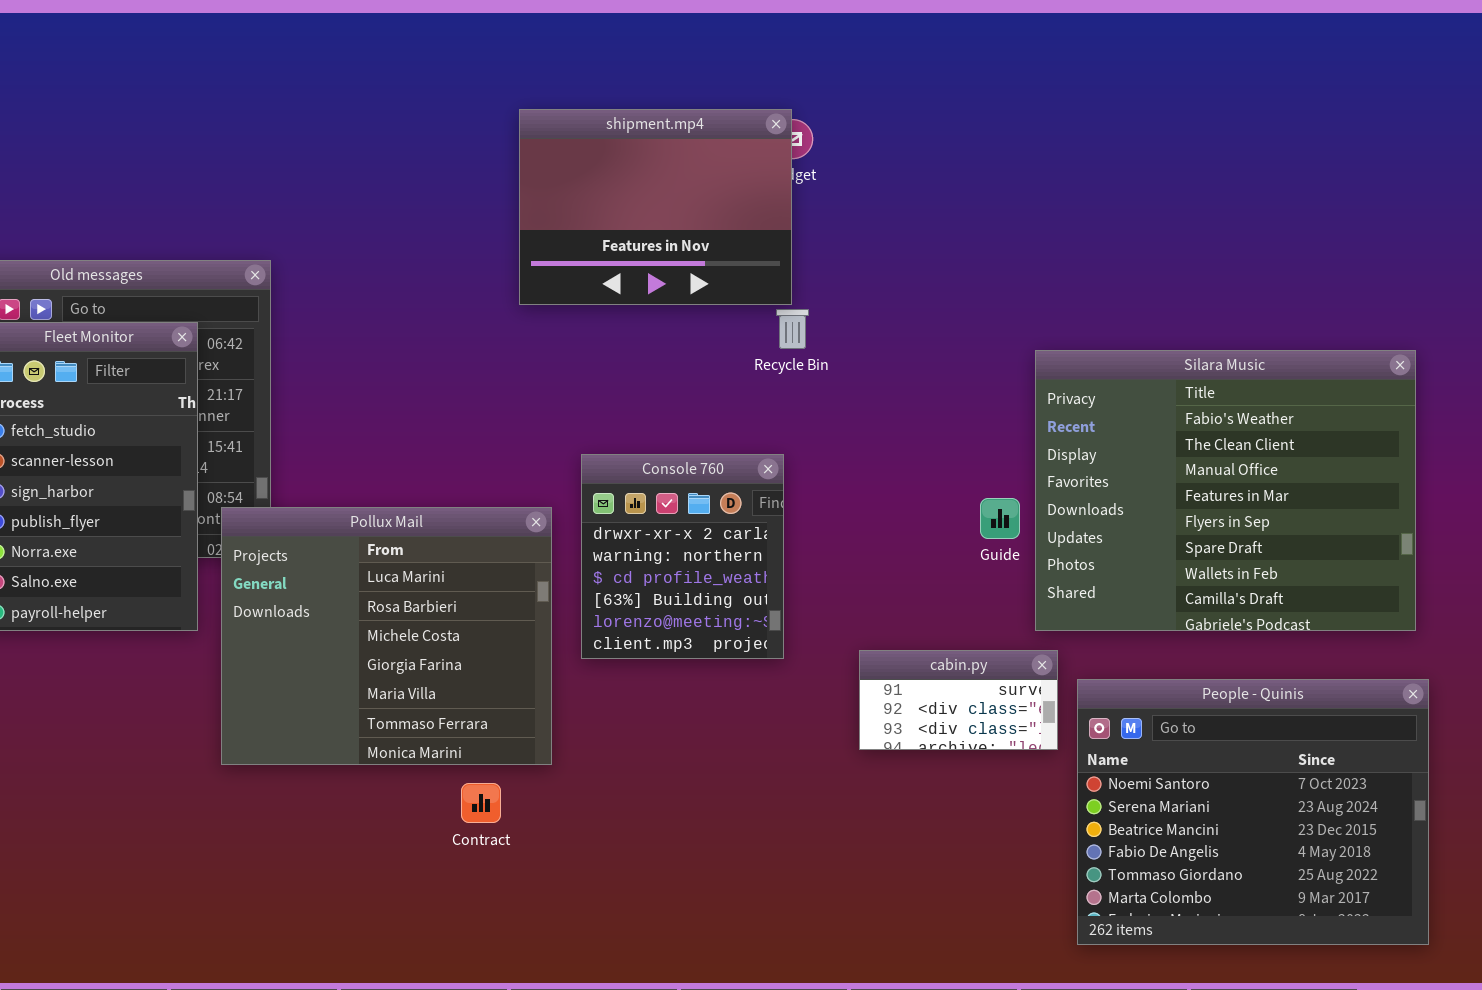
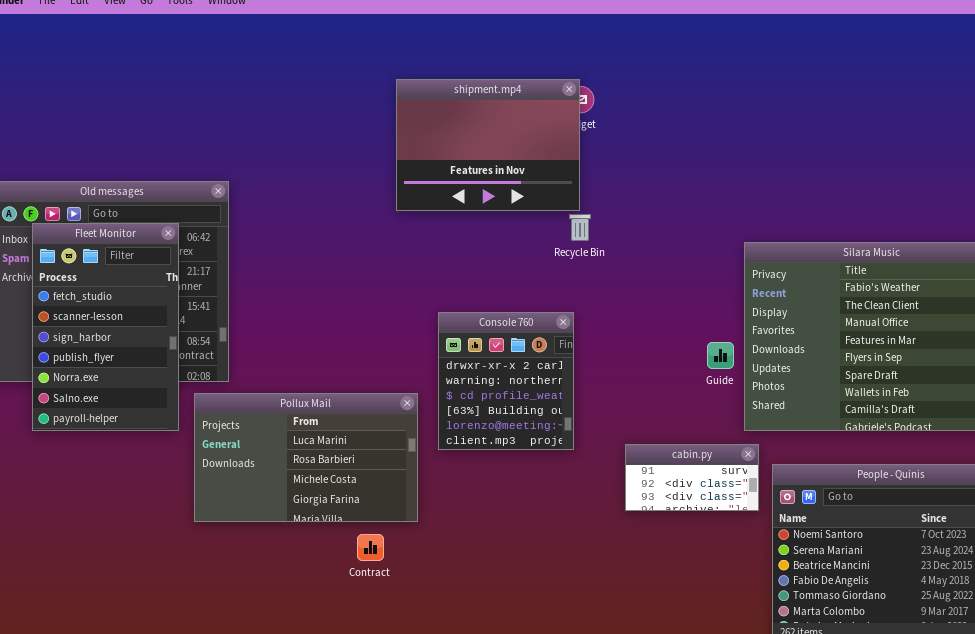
Pollux Mail: [221,507,552,765] -> [194,393,418,522], resized

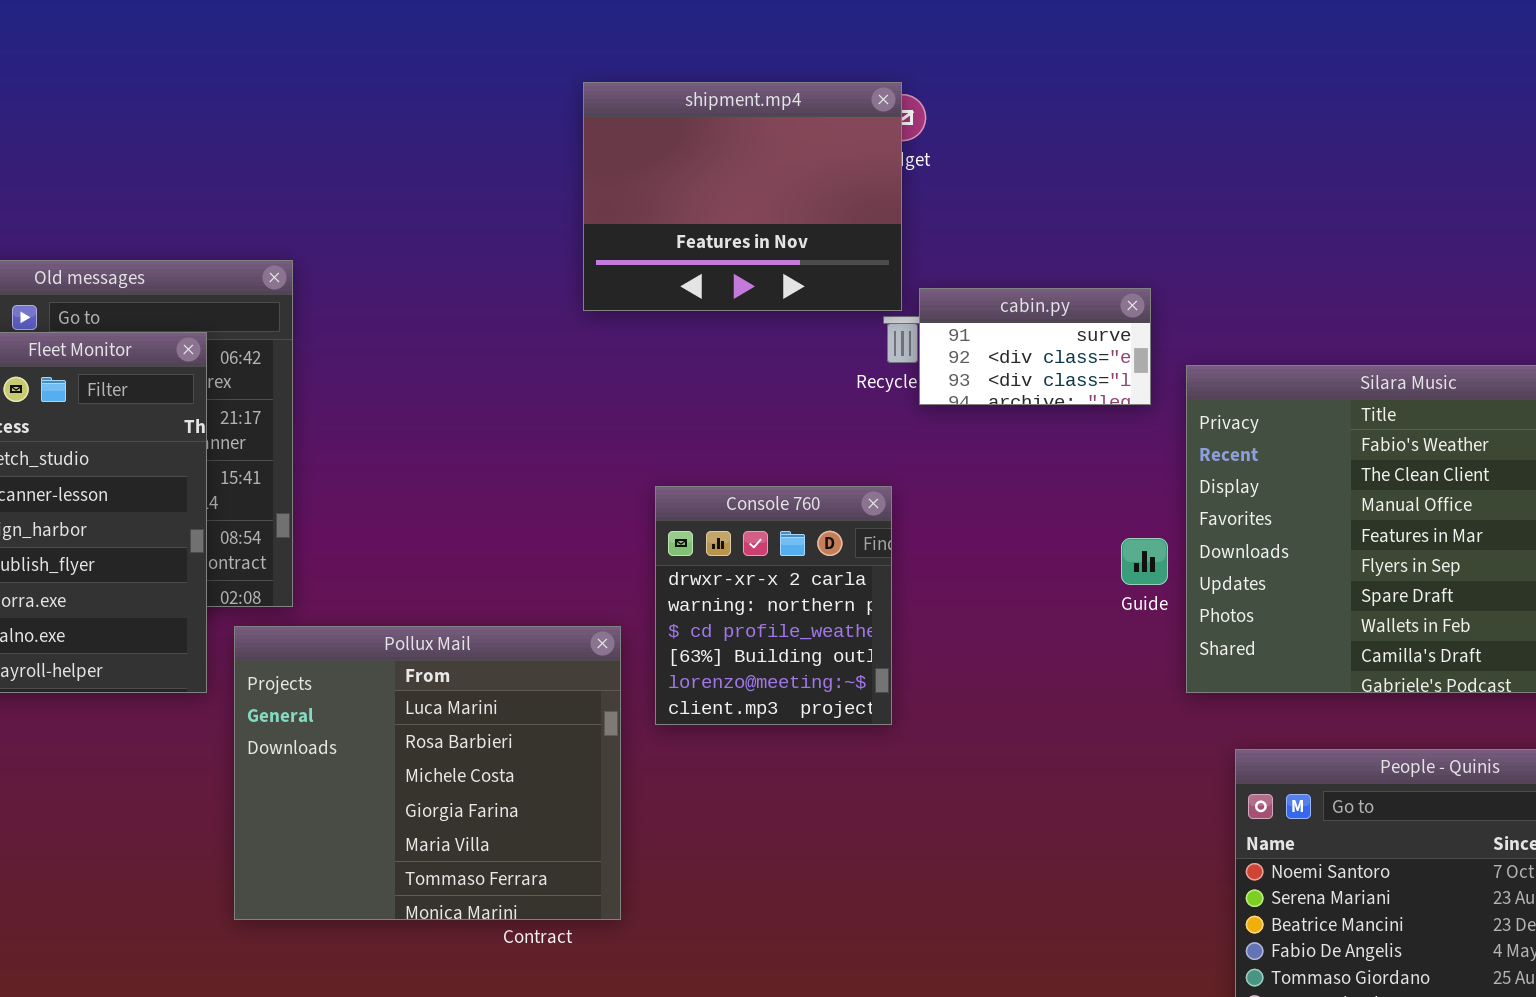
Pollux Mail: [194,393,418,522] -> [234,626,621,920], resized
cabin.py: [625,444,759,511] -> [919,288,1151,405], moved

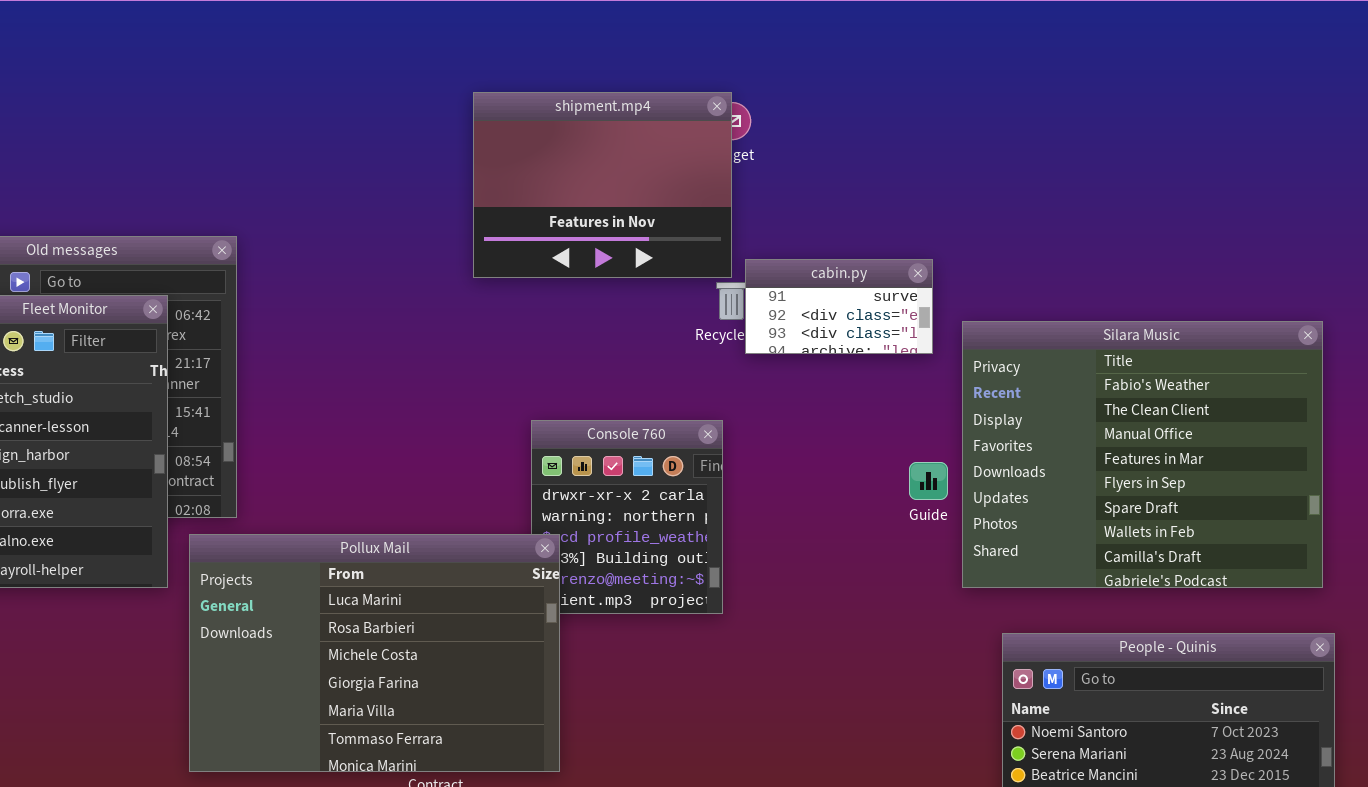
Pollux Mail: [234,626,621,920] -> [189,534,560,772], resized

